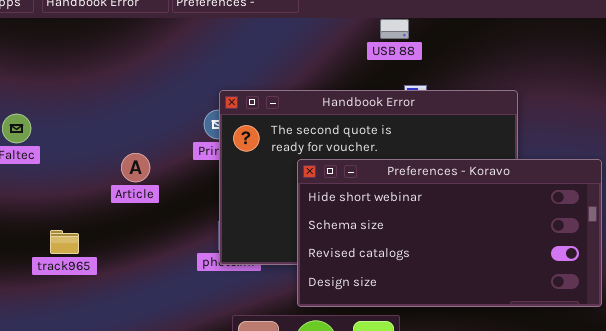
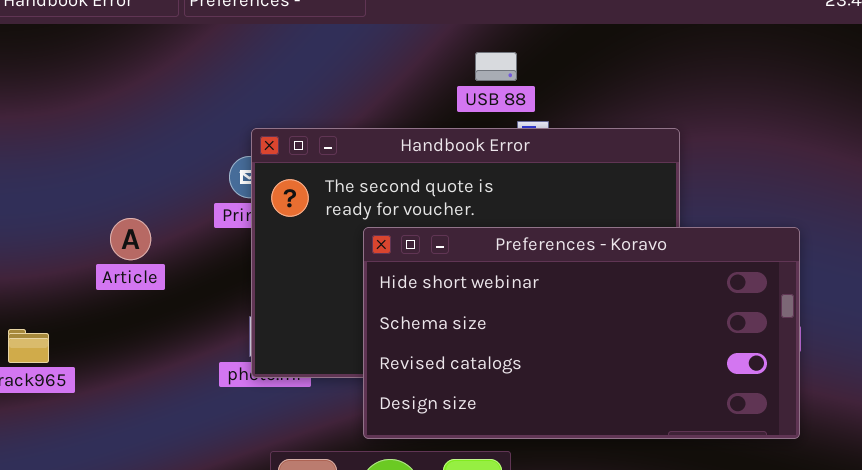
USB 88: [380,19,409,39] -> [475,52,517,81], moved

